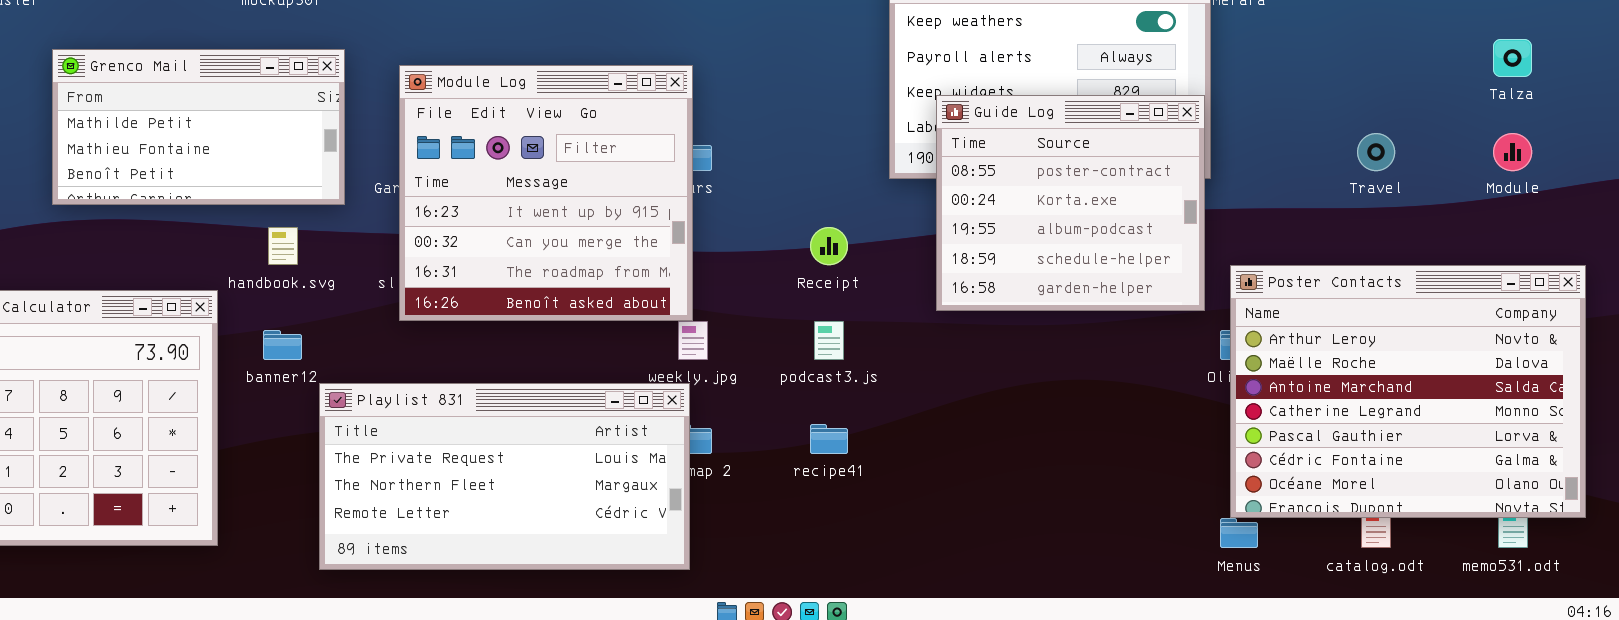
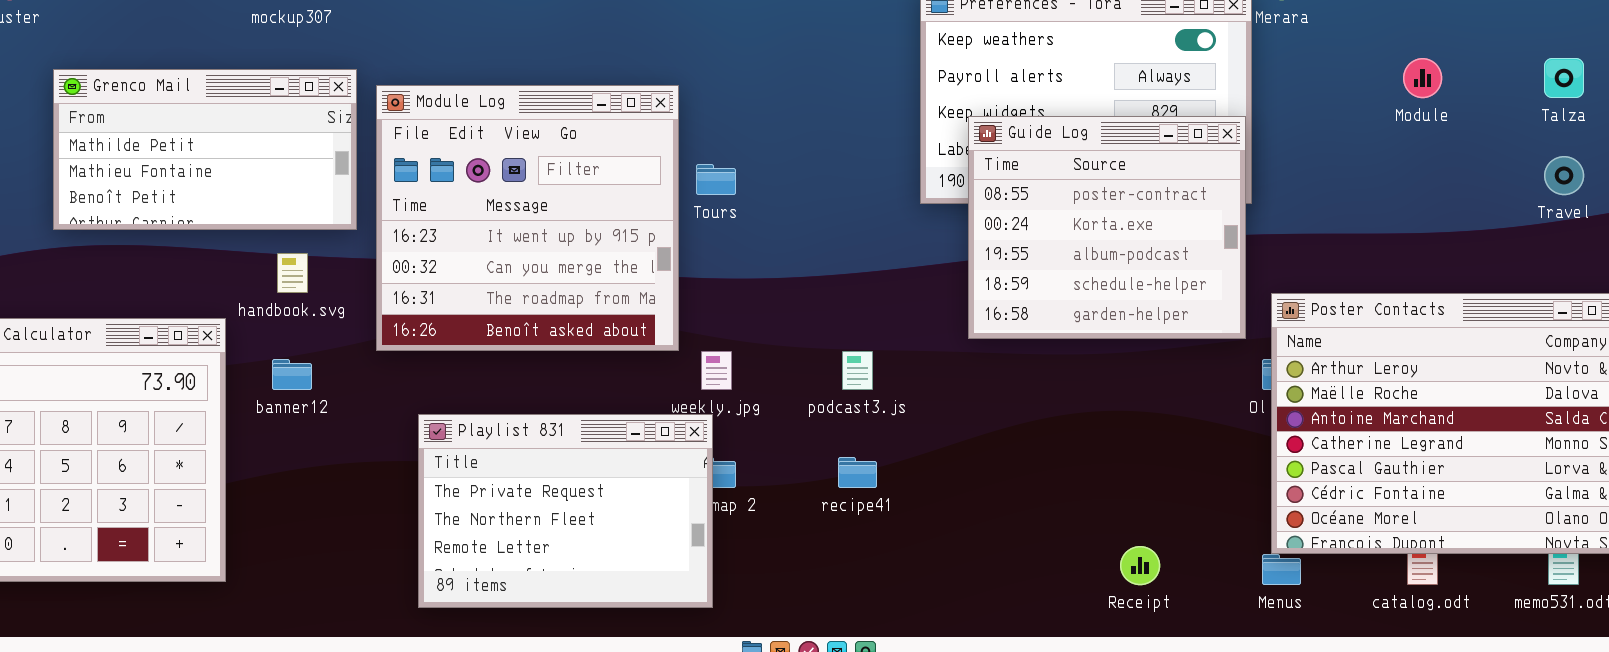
Module Log: [399,65,693,321] -> [376,85,679,351], moved
Travel: [1357,133,1395,171] -> [1544,156,1584,195], moved
Module: [1493,133,1532,171] -> [1403,58,1442,98], moved
Receipt: [810,227,848,265] -> [1120,546,1160,585], moved
Playlist 831: [319,383,690,570] -> [418,414,713,608], resized

